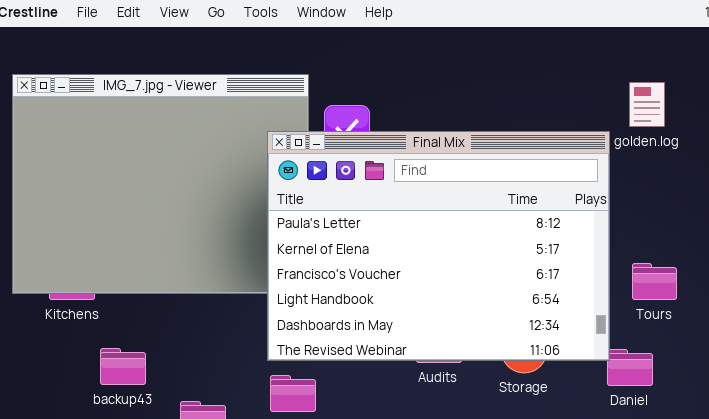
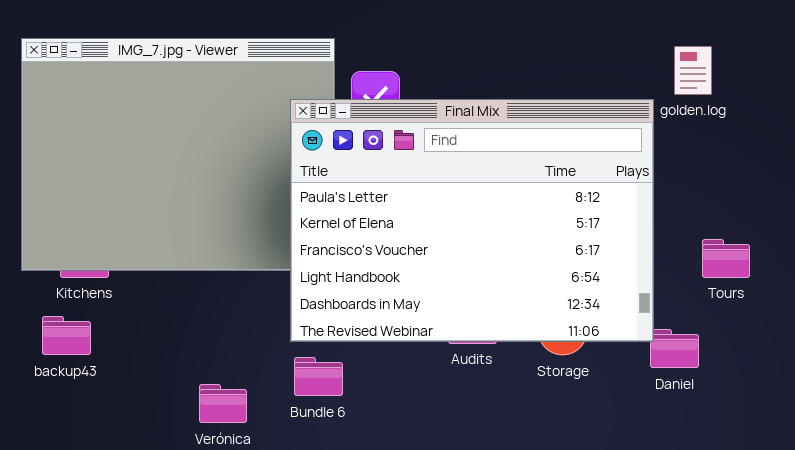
Tours: [632,263,677,300] -> [702,239,750,278], moved
backup43: [100,348,146,385] -> [42,316,91,355], moved

